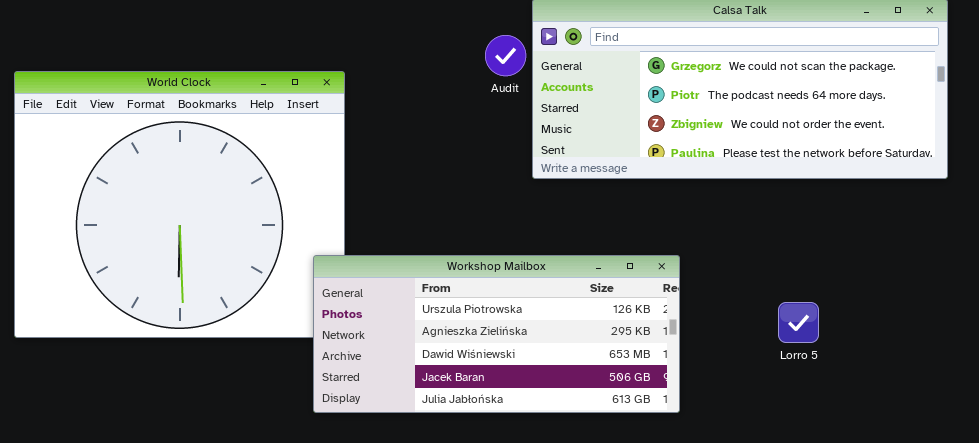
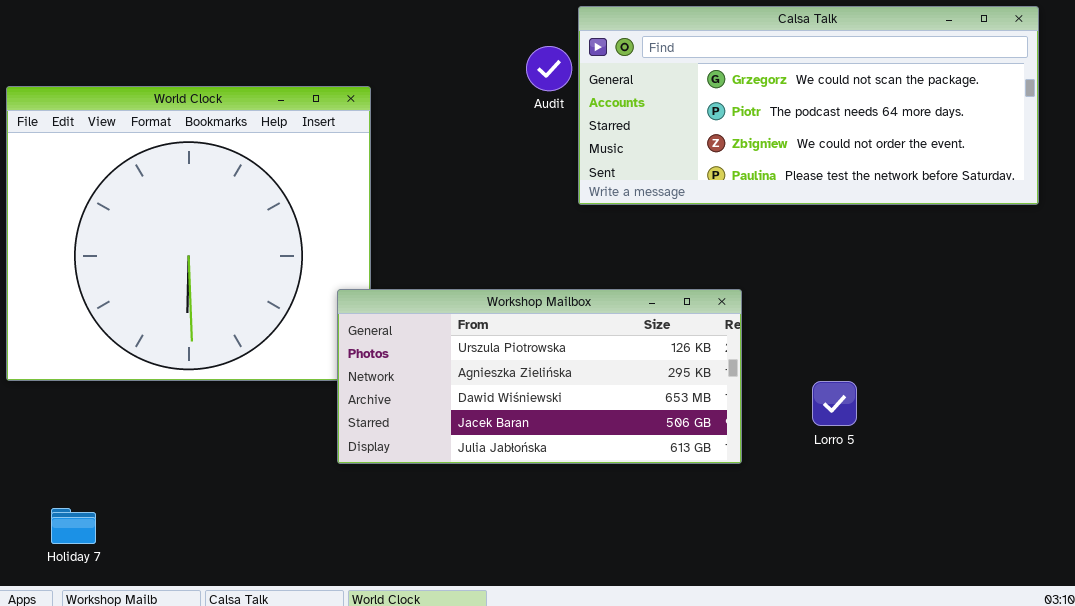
Lorro 5: [778,302,819,343] -> [812,381,857,426], moved

